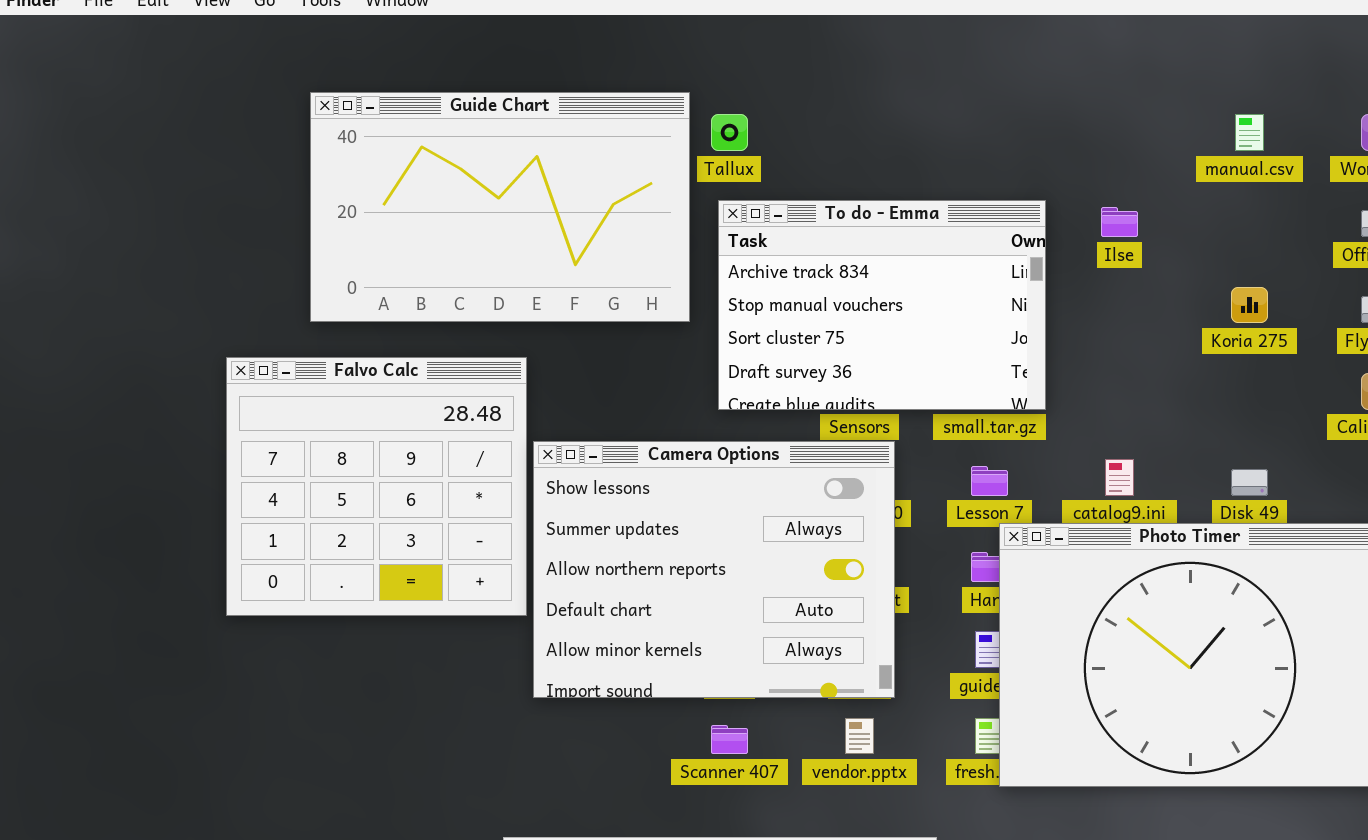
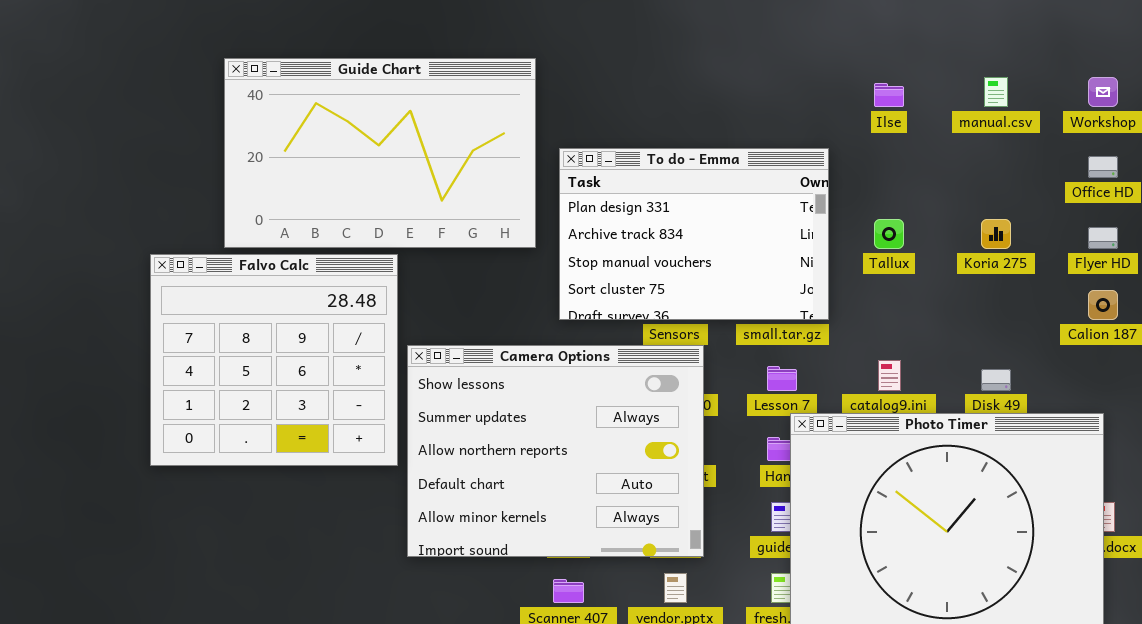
Tallux: [711,114,748,151] -> [874,219,904,249], moved
To do - Emma: [718,200,1046,410] -> [559,148,829,320], scrolled up 1 row
Ilse: [1101,207,1138,237] -> [874,83,904,107], moved
Falvo Calc: [226,357,527,616] -> [150,254,398,466], moved

